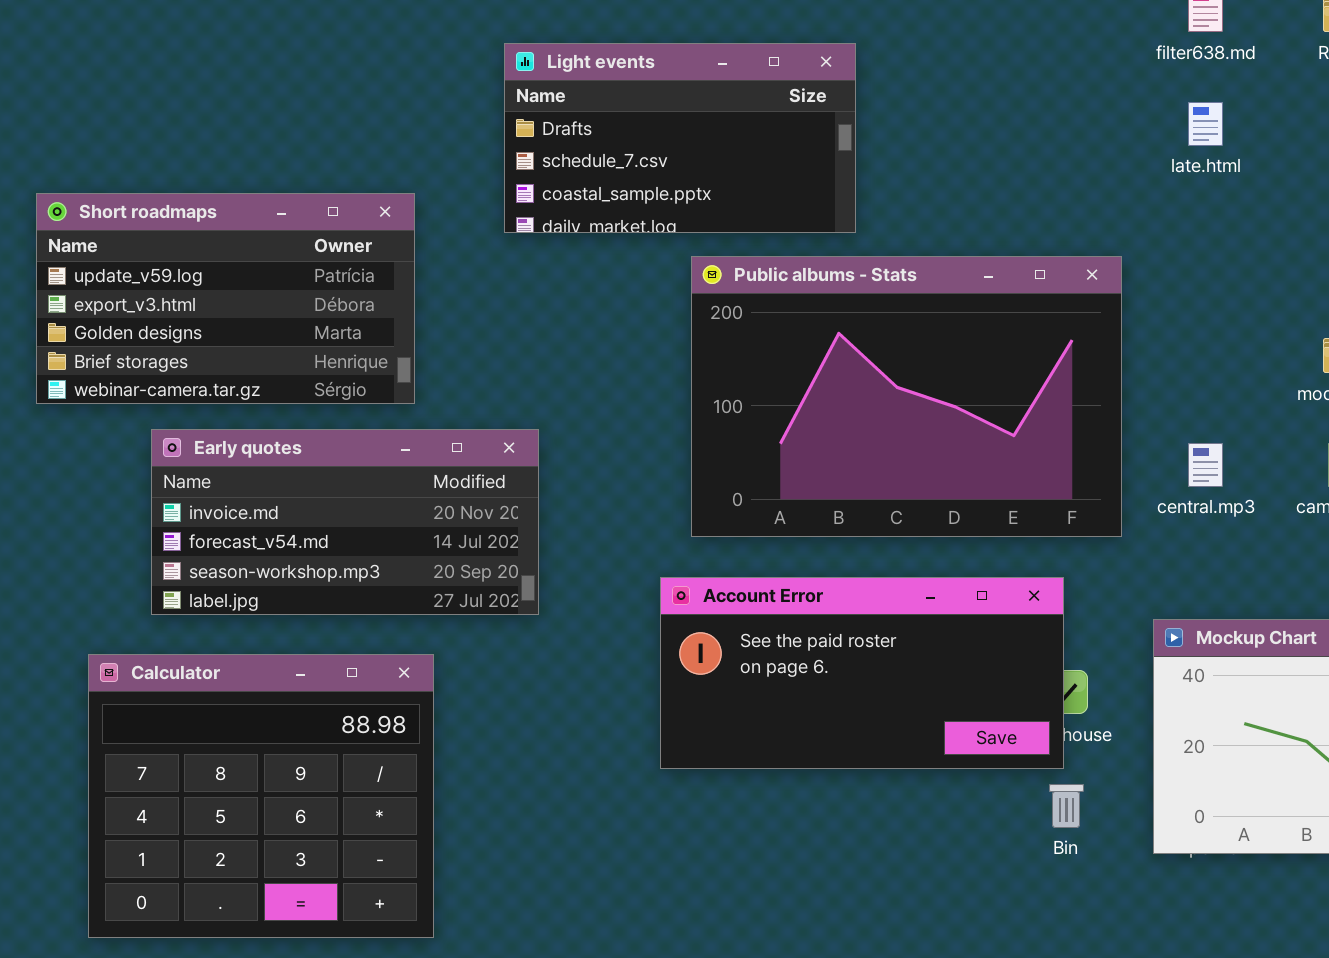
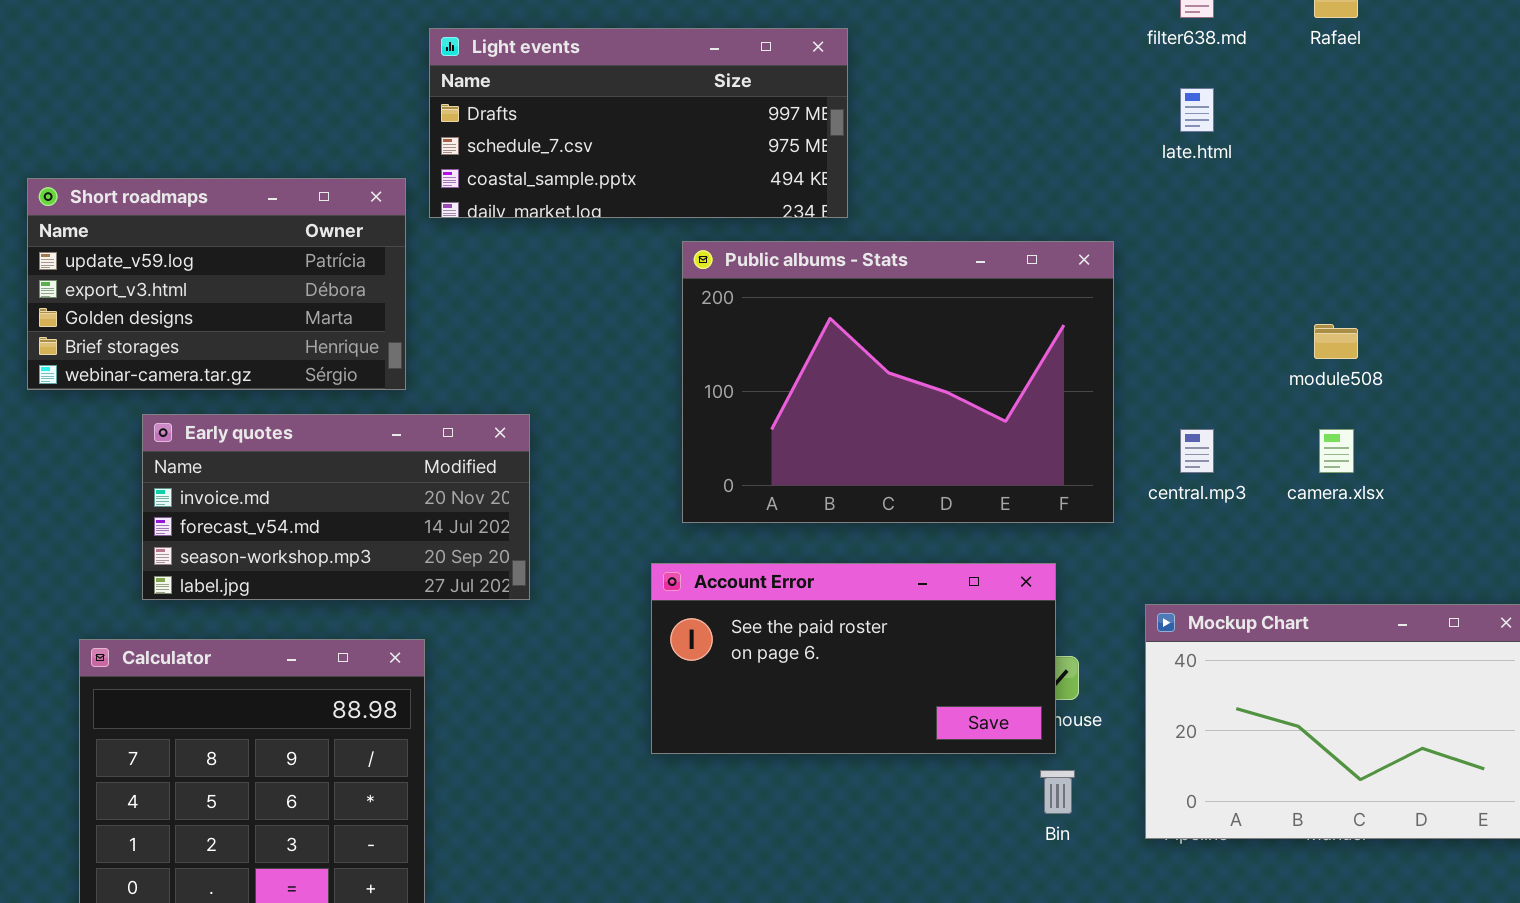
Light events: [504,43,856,233] -> [429,28,848,218], resized

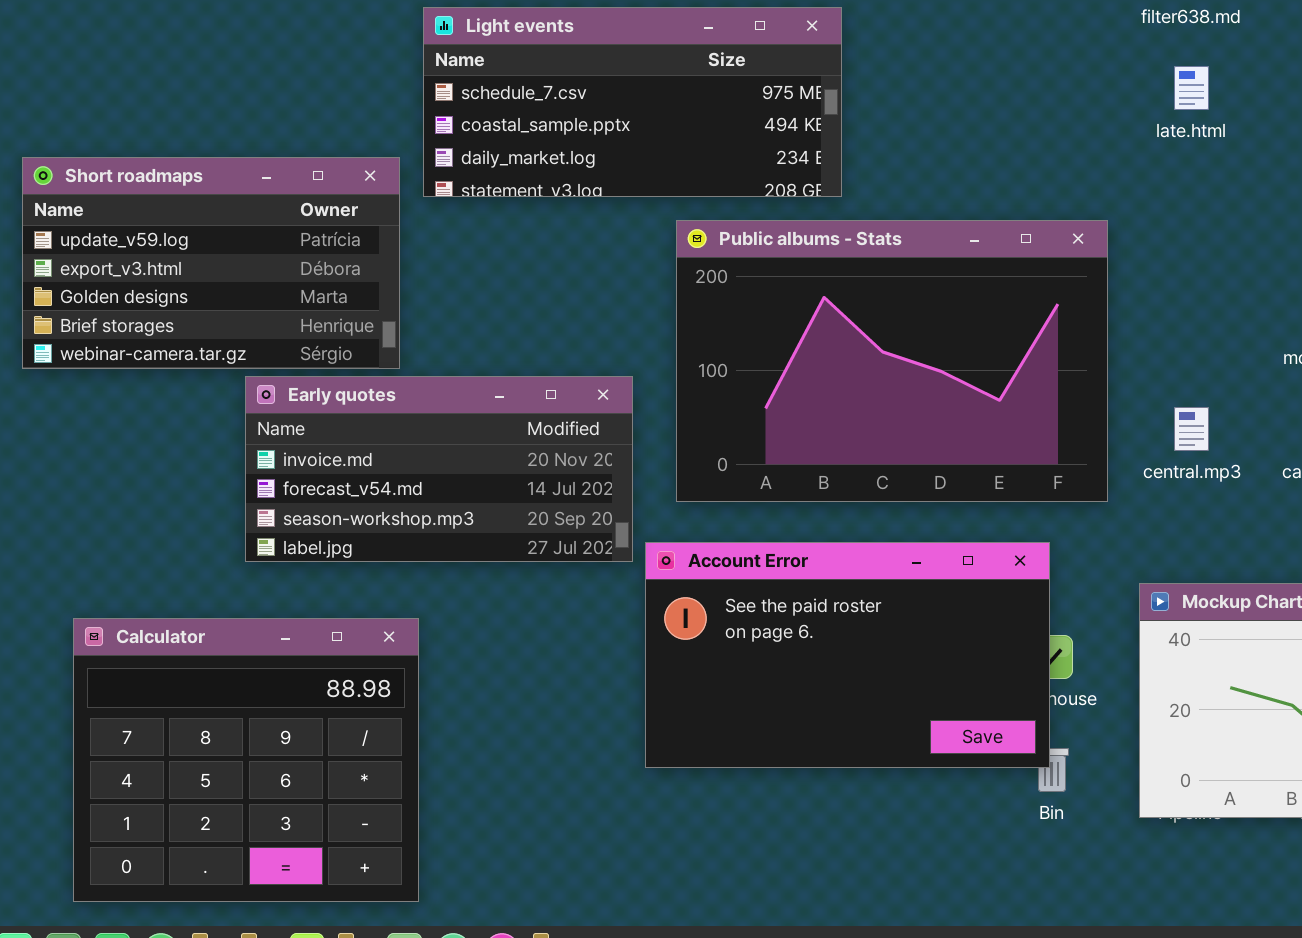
Light events: [429,28,848,218] -> [423,7,842,197], scrolled down 1 row
Early quotes: [142,414,530,600] -> [245,376,633,562], moved
Account Error: [651,563,1056,754] -> [645,542,1050,768], resized

